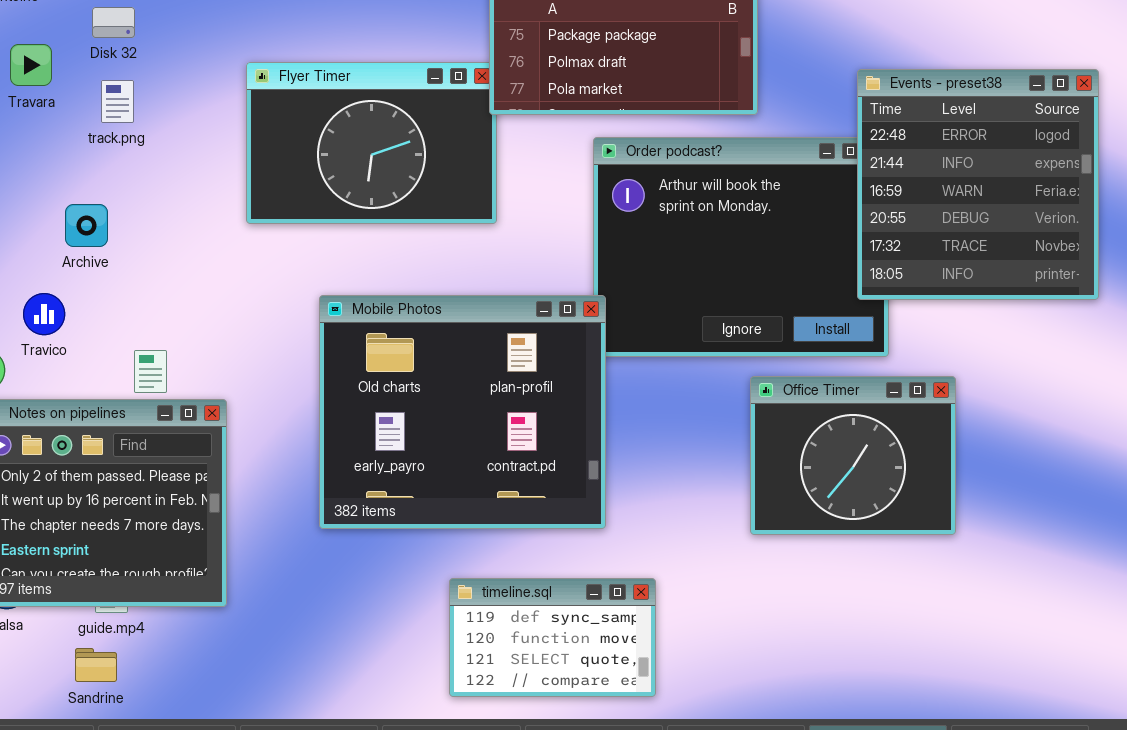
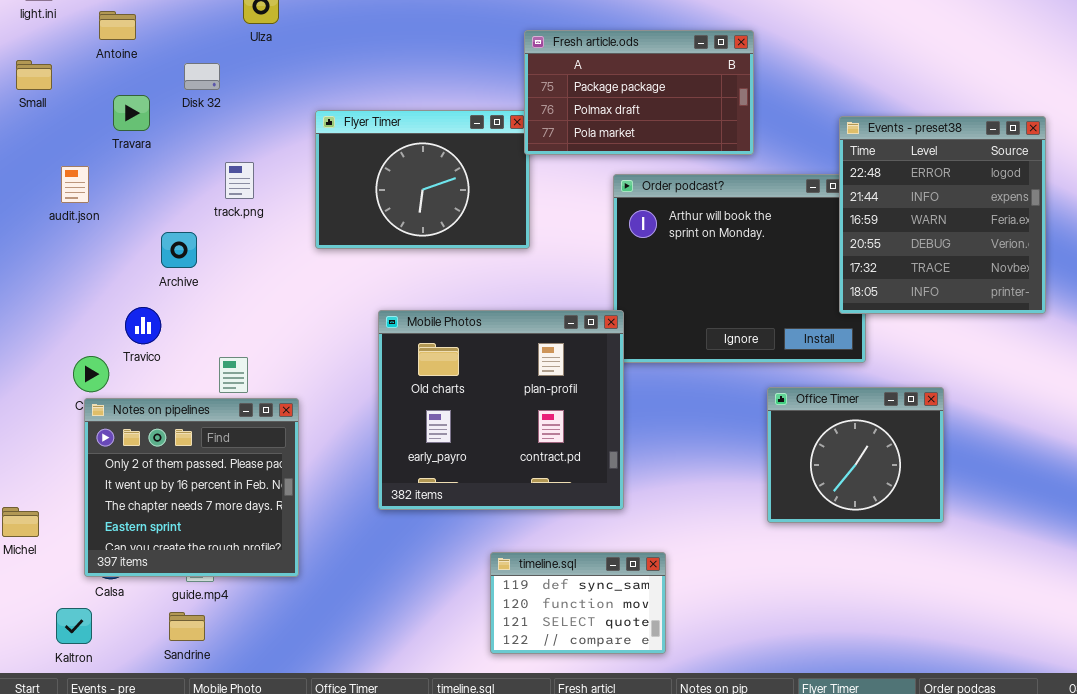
track.png: [101,80,134,123] -> [225,162,254,199], moved
Office Timer: [750,376,956,535] -> [767,387,944,523], moved

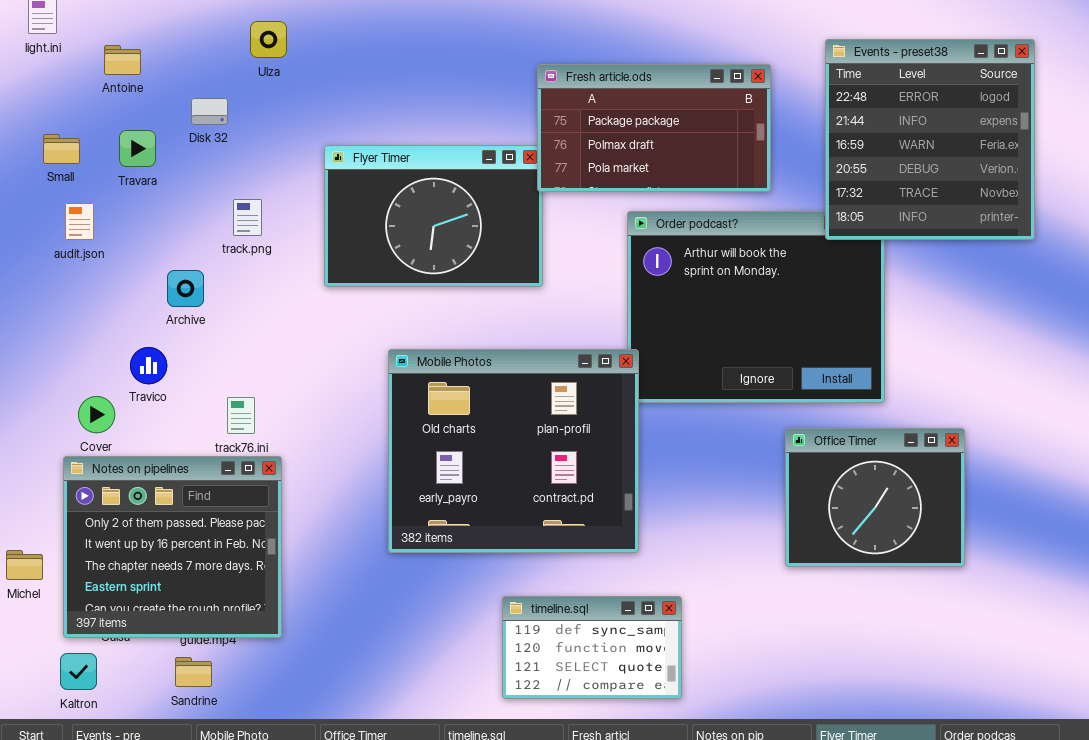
Small: [16,60,52,90] -> [43,134,80,164], moved
Events - preset38: [839,116,1046,314] -> [825,39,1035,240], moved
Notes on pipelines: [84,398,299,577] -> [63,456,282,638], moved

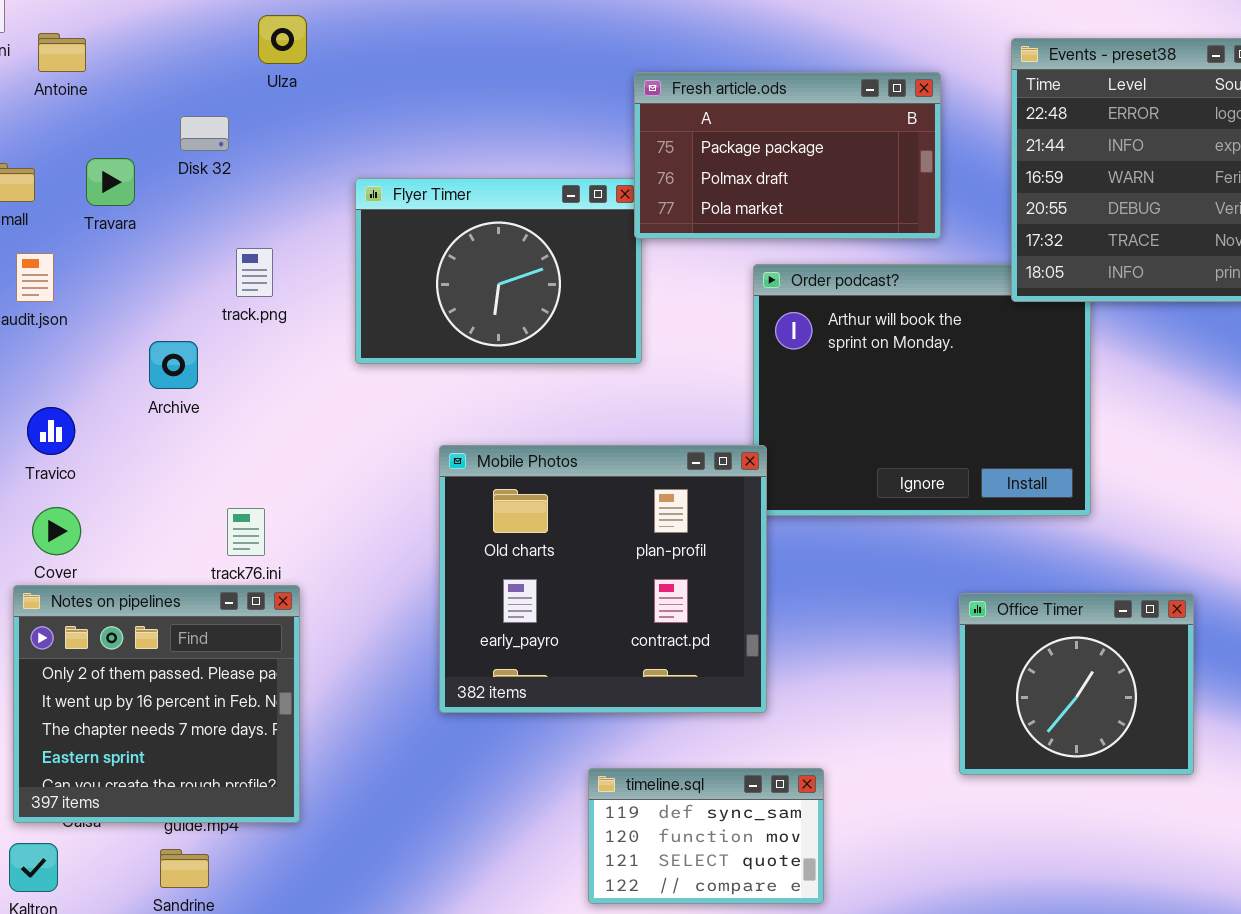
Antoine: [104,45,141,75] -> [38,33,86,72], moved
Travico: [130,347,167,384] -> [27,407,75,455], moved
Office Timer: [785,428,965,567] -> [959,593,1194,775], moved

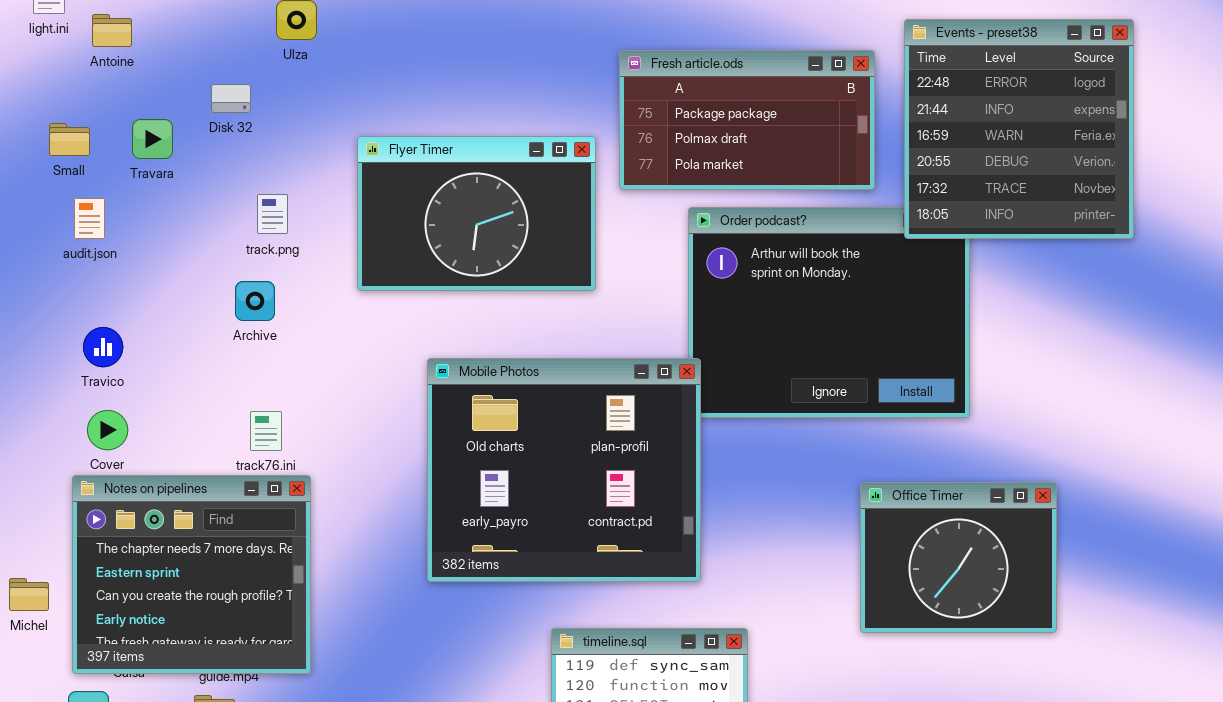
Fresh article.ods: [634,72,941,239] -> [619,50,875,190], moved
Archive: [149,341,198,389] -> [235,281,275,321], moved
Notes on pipelines: [13,585,300,823] -> [72,475,311,674], scrolled down 2 rows

